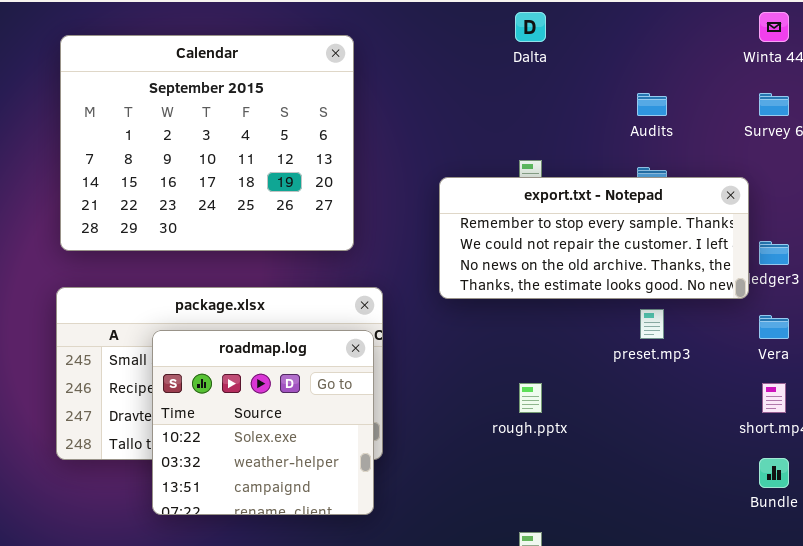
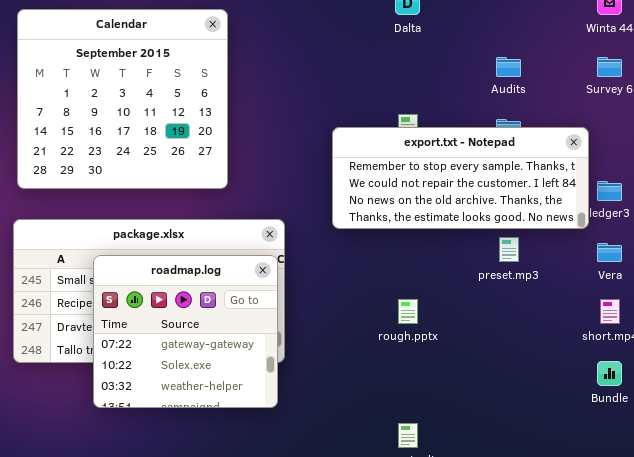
Calendar: [60,35,354,251] -> [17,9,228,189], resized
roadmap.log: [152,330,374,515] -> [93,255,278,408], scrolled up 1 row

